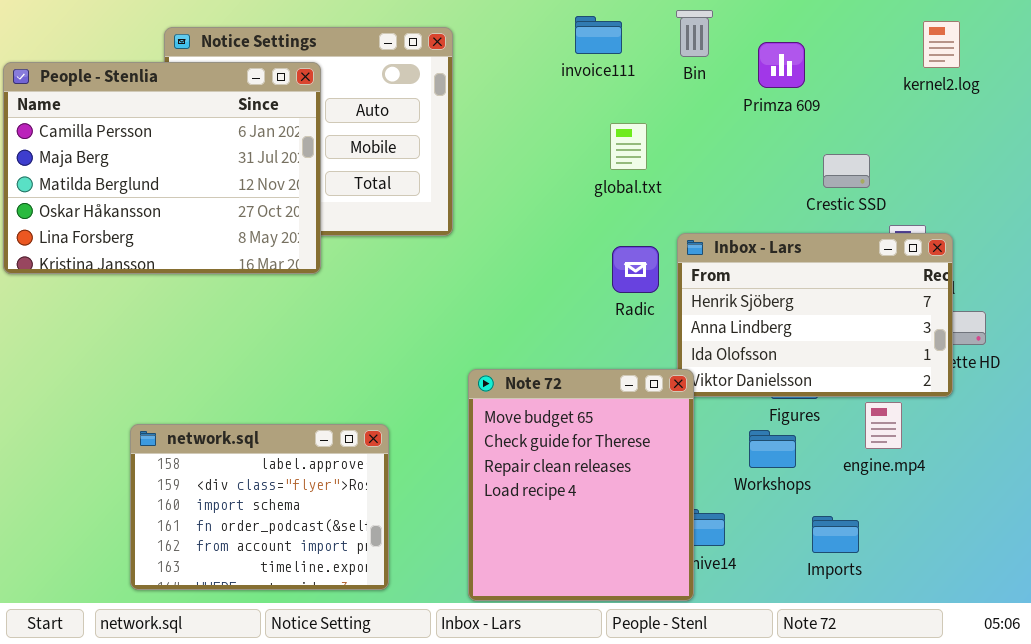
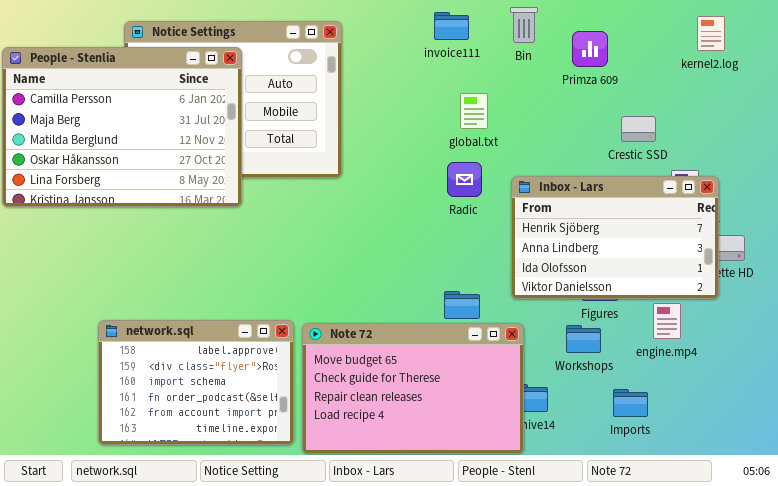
Radic: [612,246,659,293] -> [447,162,482,197], moved
Note 72: [468,369,694,601] -> [302,323,524,454], resized

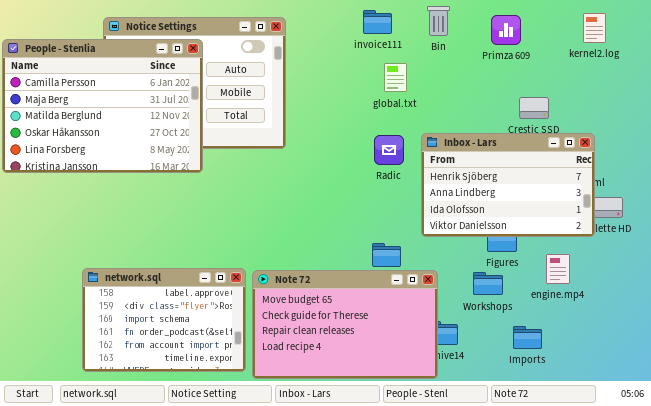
Primza 609: [572,31,608,67] -> [491,15,521,45], moved
global.txt: [460,93,488,129] -> [384,63,407,92], moved
Inbox - Lars: [511,176,719,299] -> [421,133,595,237], moved

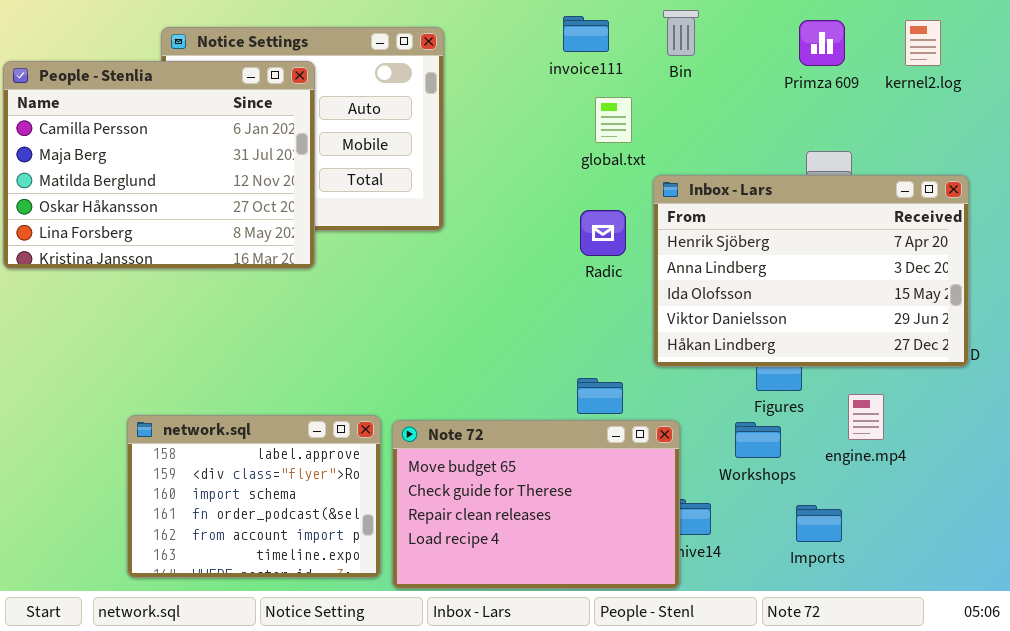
Primza 609: [491,15,521,45] -> [799,20,845,66], moved
Inbox - Lars: [421,133,595,237] -> [653,175,969,367], resized

